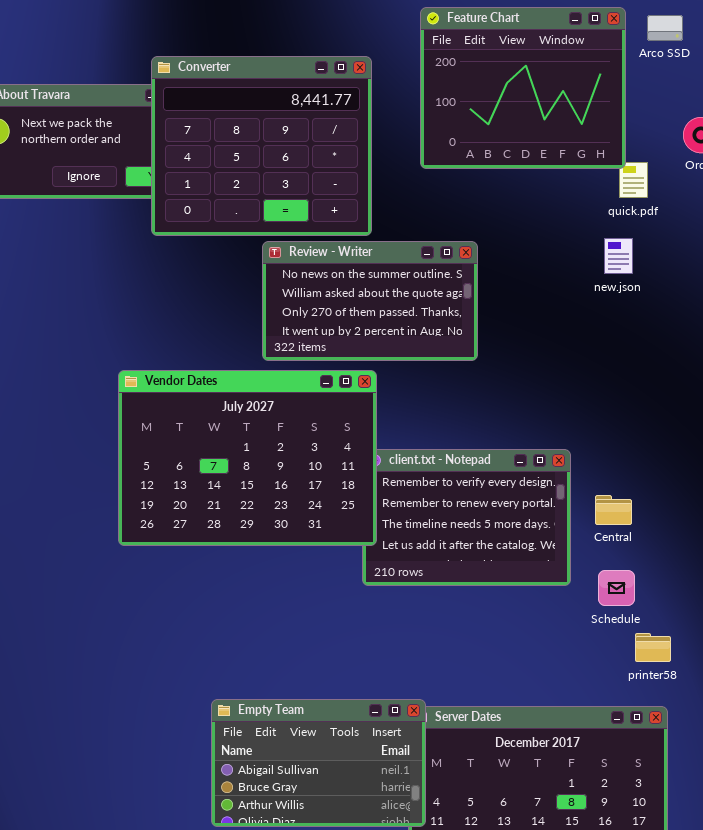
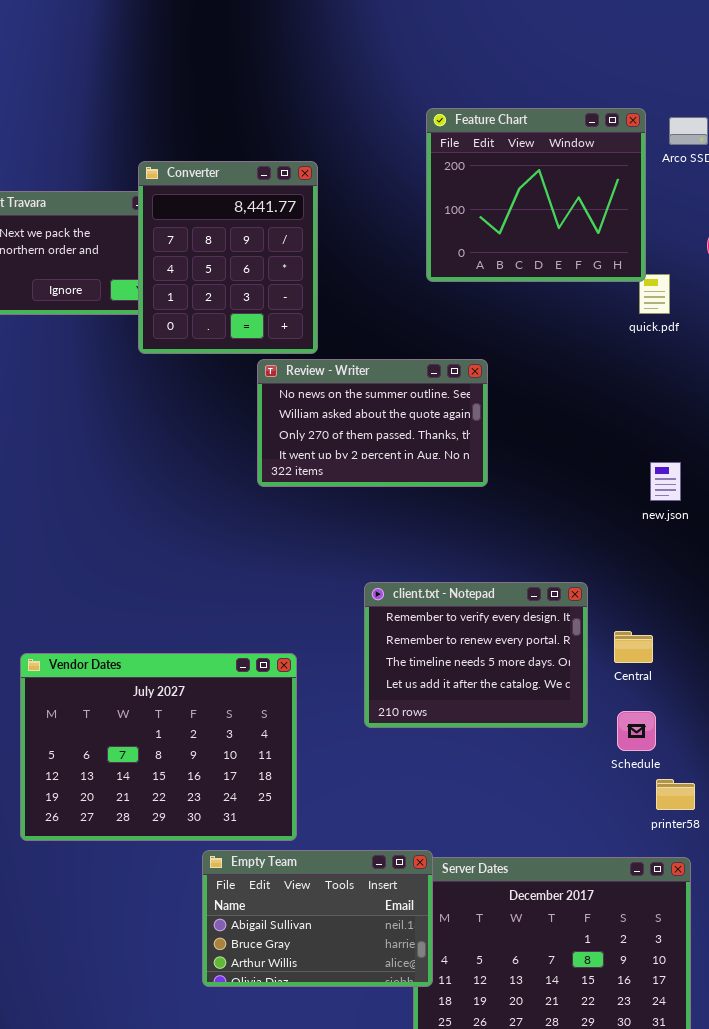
Converter: [151,56,372,236] -> [138,161,318,354], resized
new.json: [604,238,633,274] -> [650,462,681,501], moved
Vendor Dates: [118,370,377,546] -> [20,653,297,841], moved

